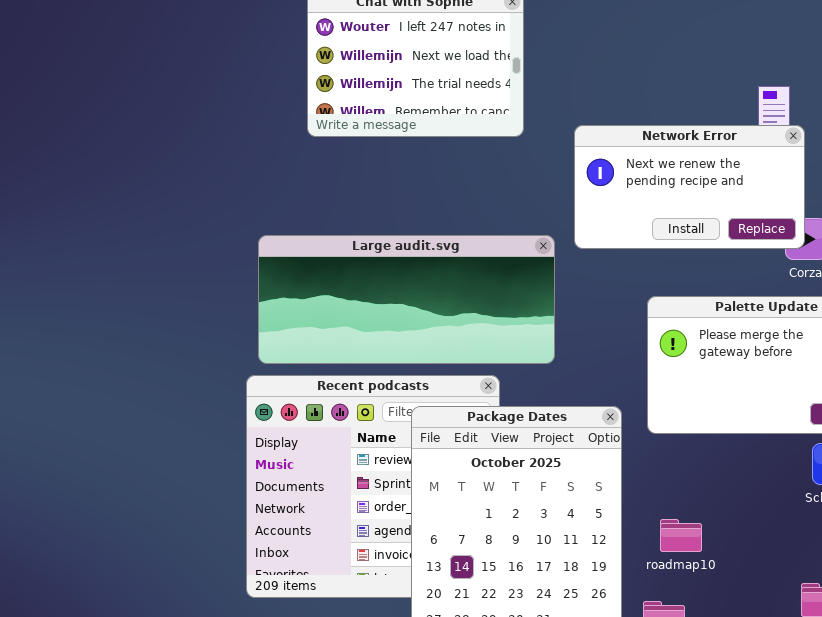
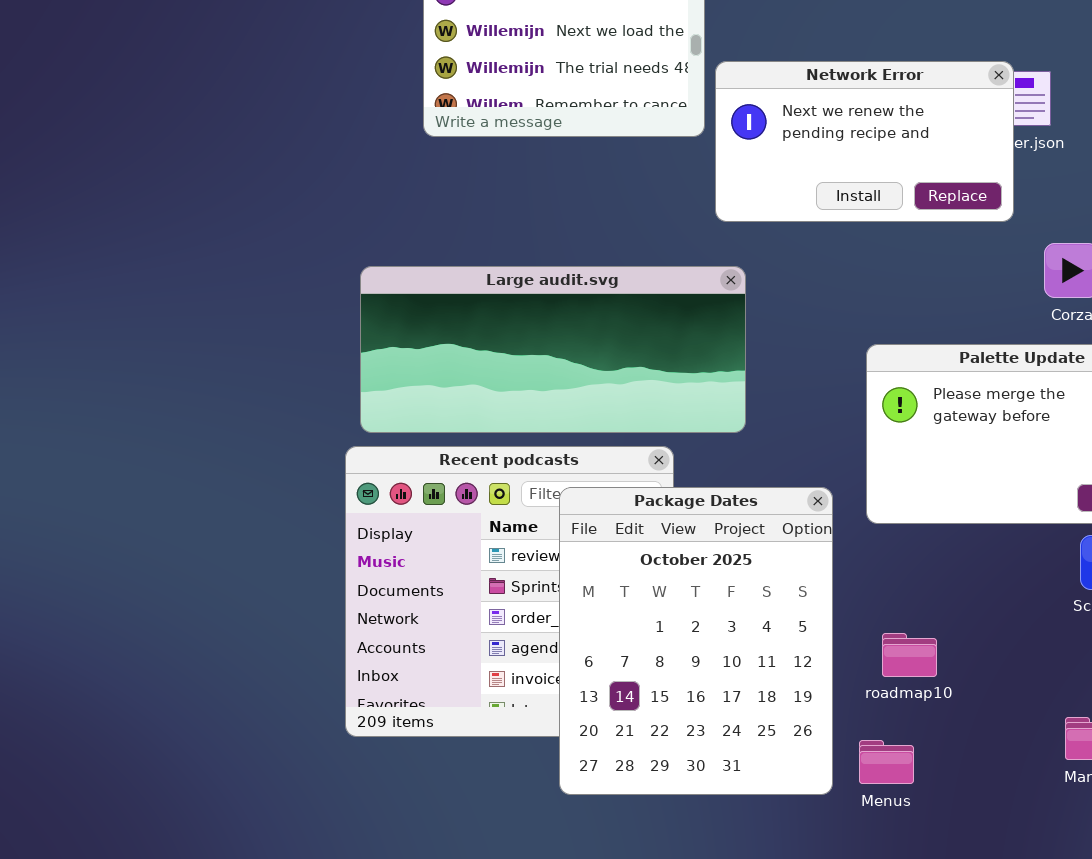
Network Error: [574,125,805,249] -> [715,61,1014,222], moved

